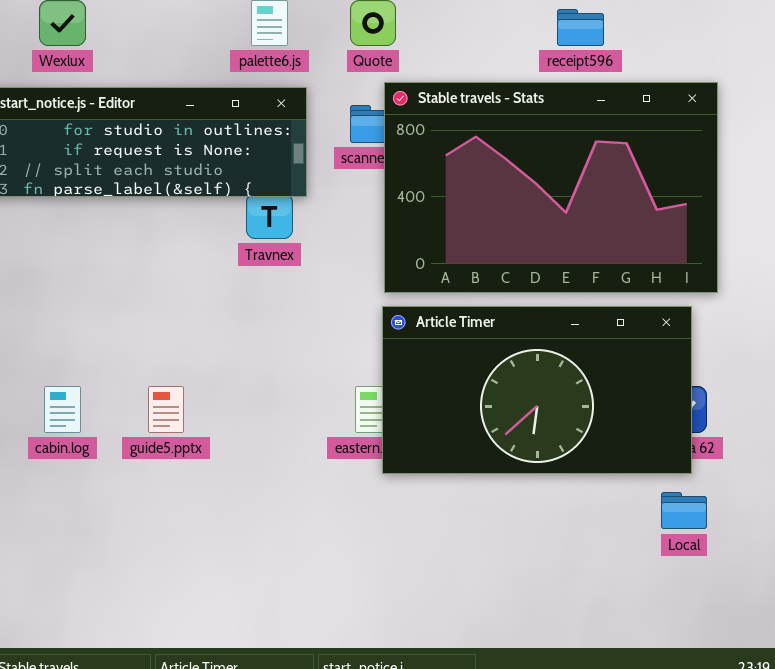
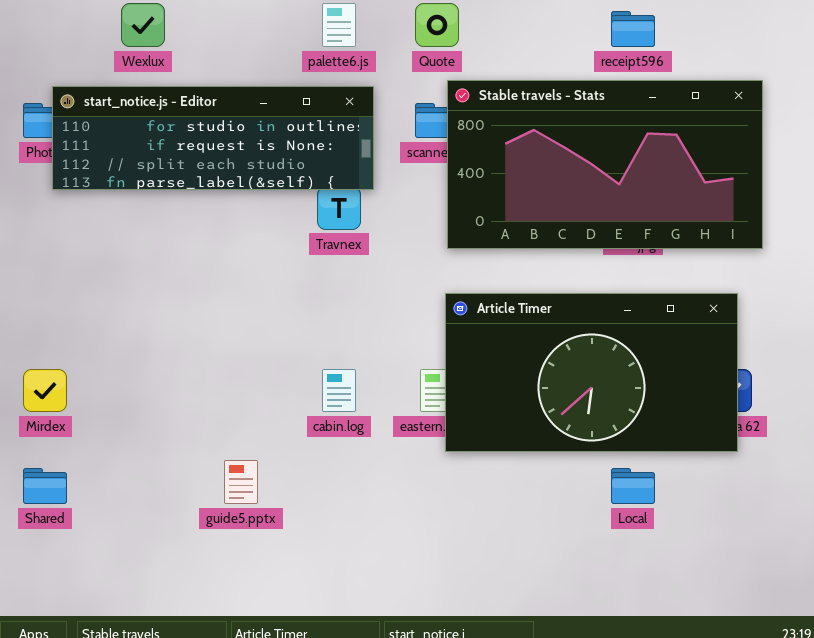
Stable travels - Stats: [384,82,718,293] -> [447,80,763,249], resized
cabin.log: [44,386,81,433] -> [322,369,356,412], moved
guide5.pptx: [148,386,184,433] -> [224,460,258,504], moved
Local: [661,492,707,529] -> [611,468,655,504], moved

